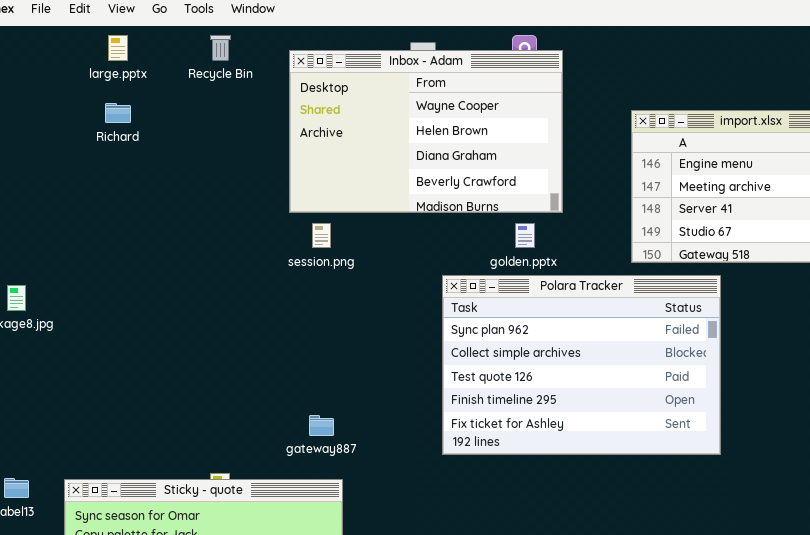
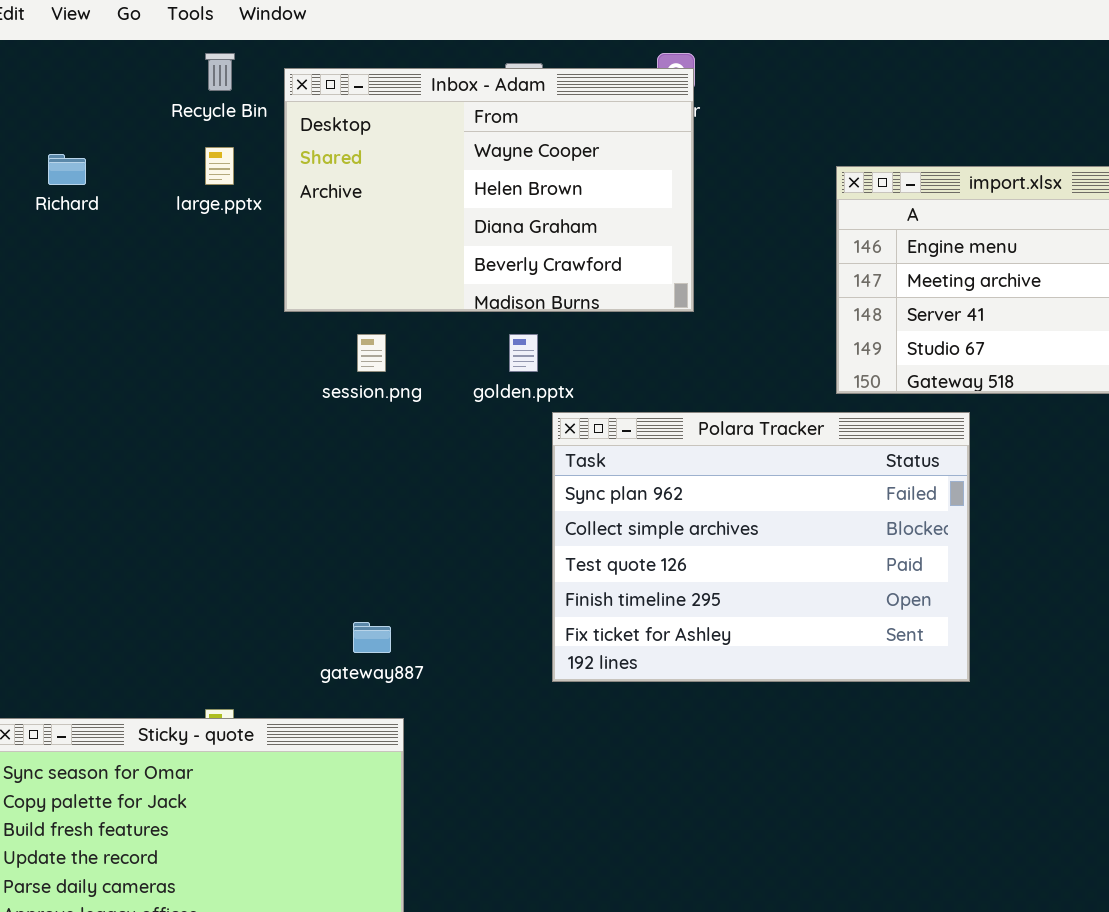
large.pptx: [108,35,128,61] -> [205,147,234,185], moved
Inbox - Adam: [289,50,563,213] -> [284,68,694,312], moved
golden.pptx: [515,223,535,248] -> [509,334,538,372], moved

